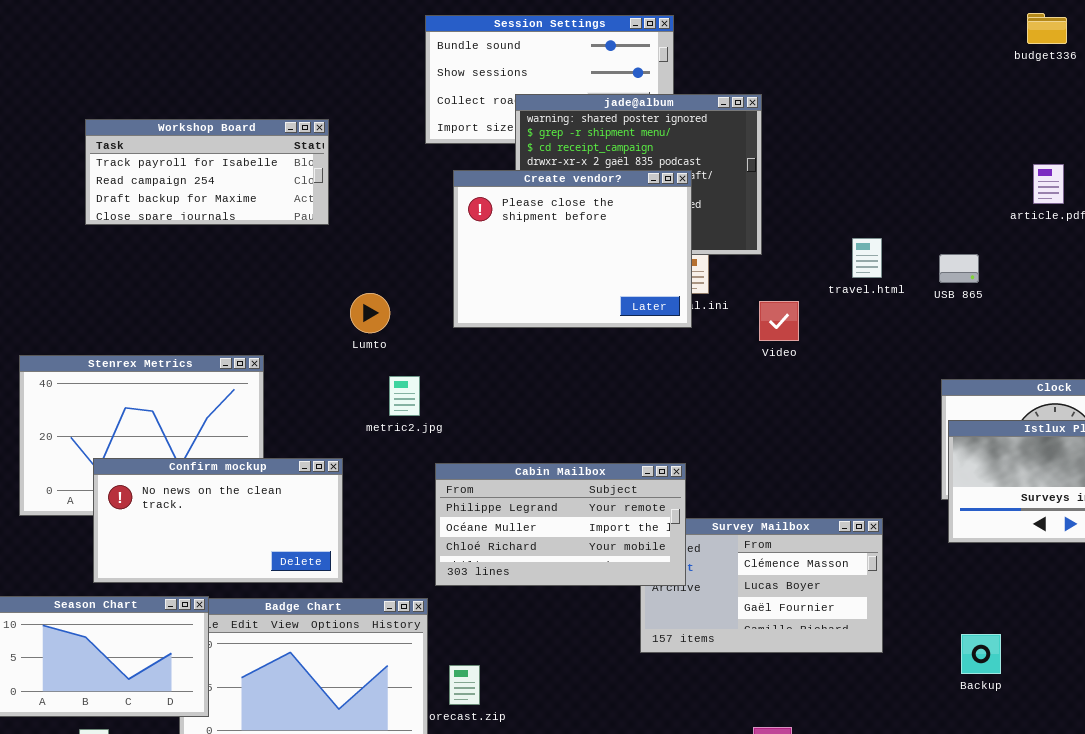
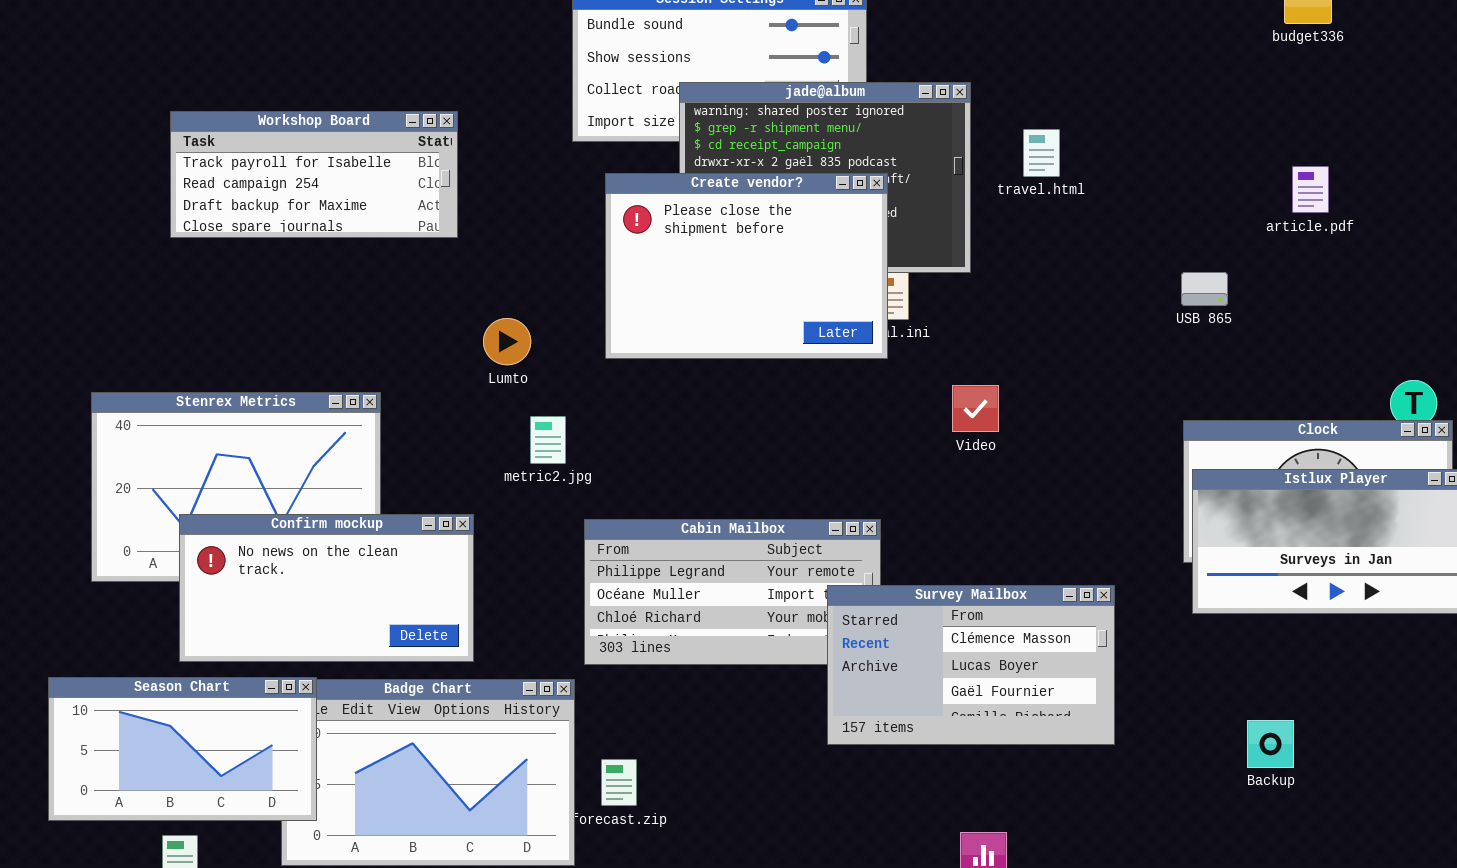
travel.html: [852,238,882,278] -> [1023,129,1060,177], moved
Video: [759,301,799,341] -> [952,385,999,432], moved
Survey Mailbox: [640,518,883,653] -> [827,585,1115,745], raised
Backup: [961,634,1001,674] -> [1247,720,1294,768], moved

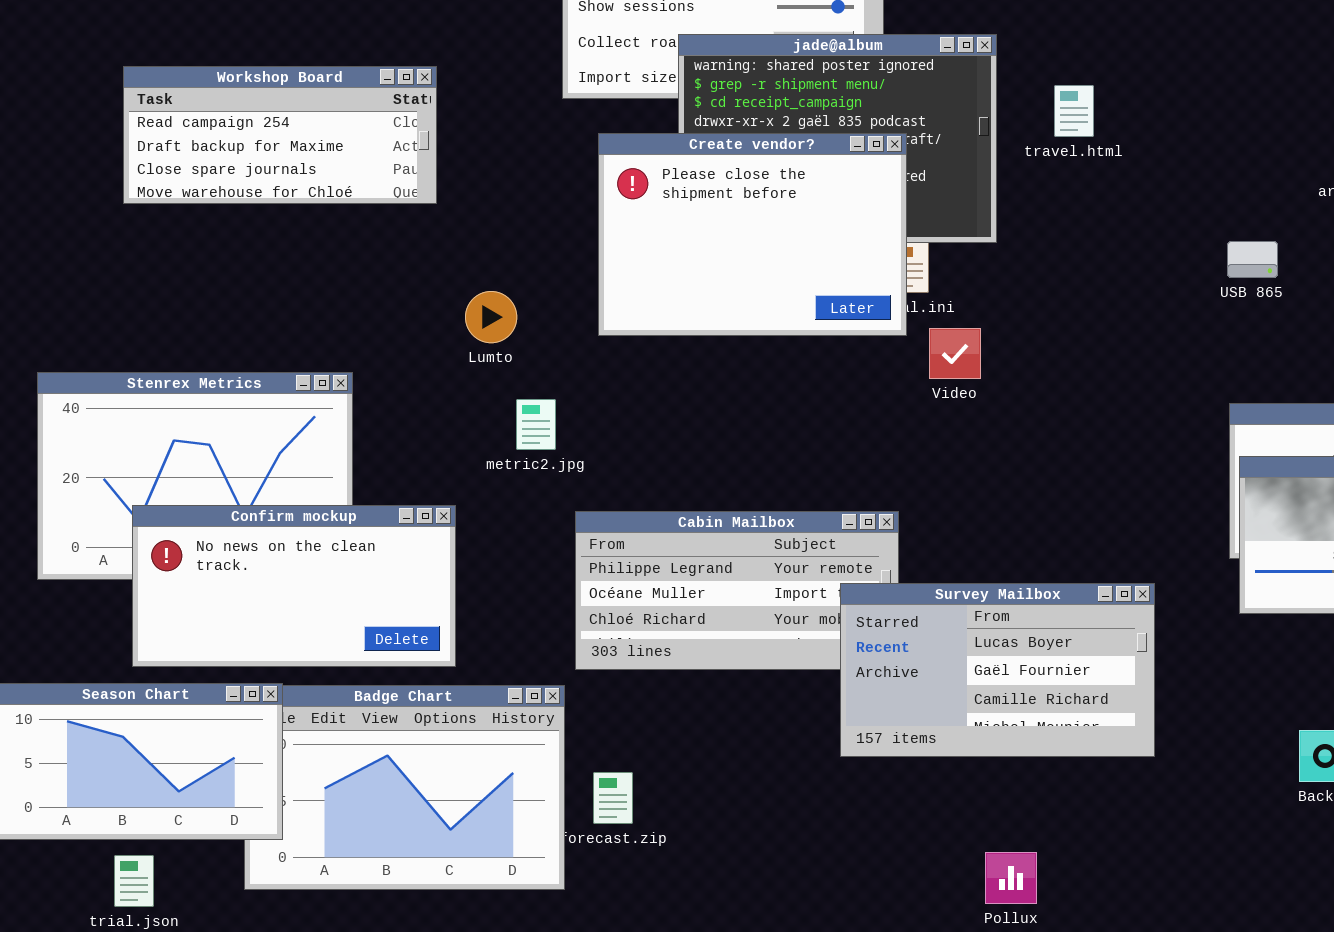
Workshop Board: [170,111,458,238] -> [123,66,437,204], scrolled down 1 row
Video: [952,385,999,432] -> [929,328,981,379], moved
Survey Mailbox: [827,585,1115,745] -> [840,583,1155,757], scrolled down 1 row

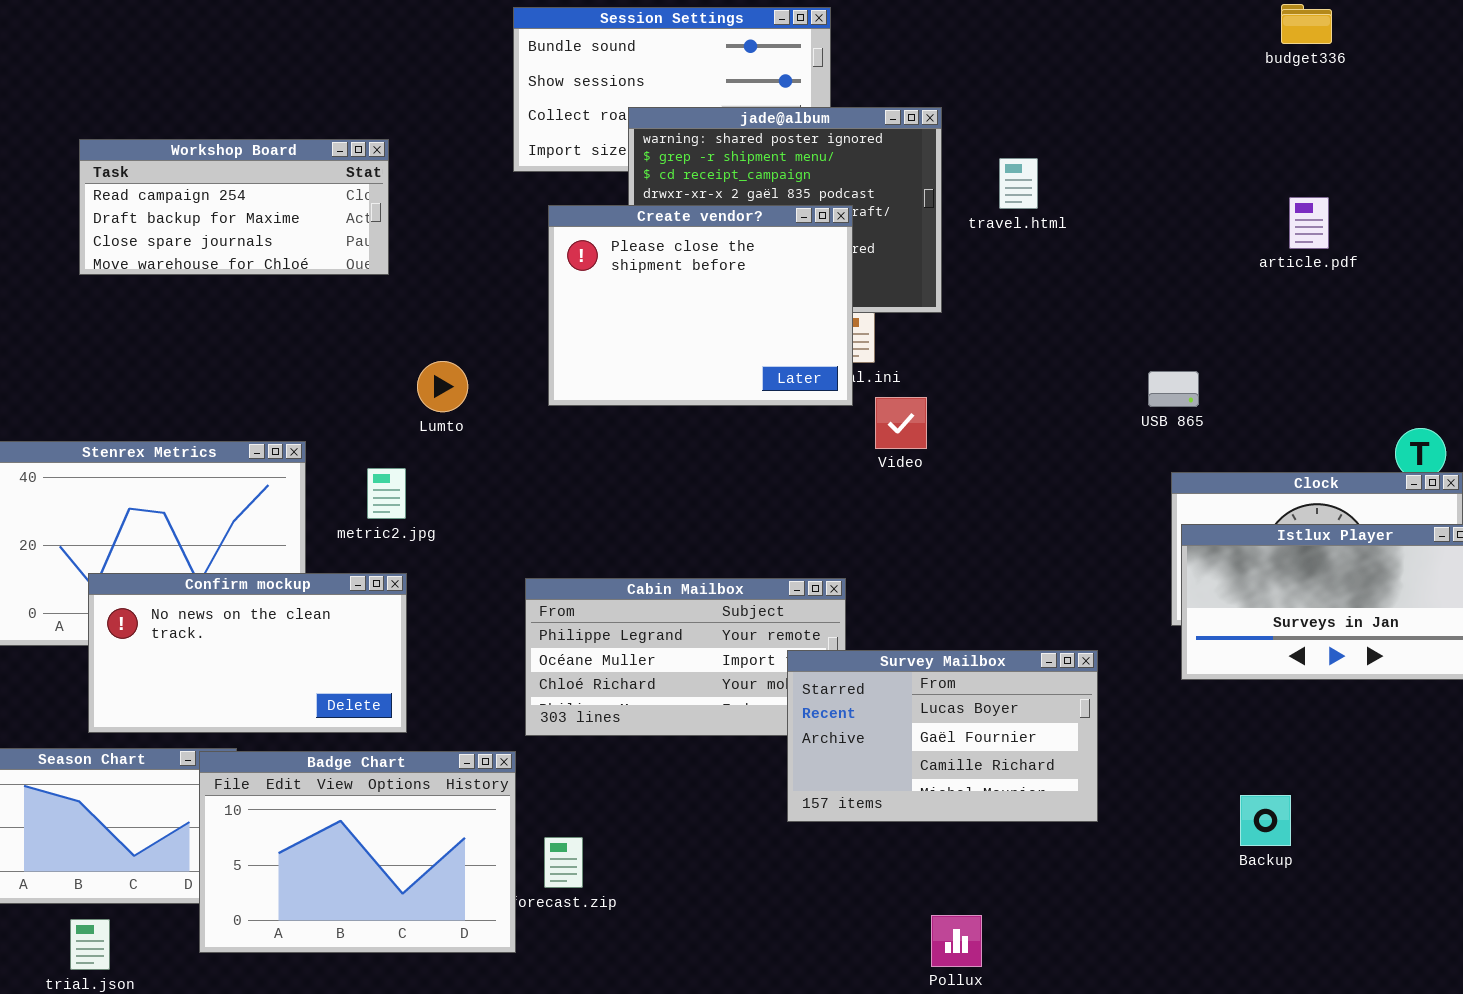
USB 865: [1227,241,1278,278] -> [1148,371,1199,407], moved
metric2.jpg: [516,399,556,450] -> [367,468,406,519], moved
Badge Chart: [244,685,565,890] -> [199,751,516,953], raised

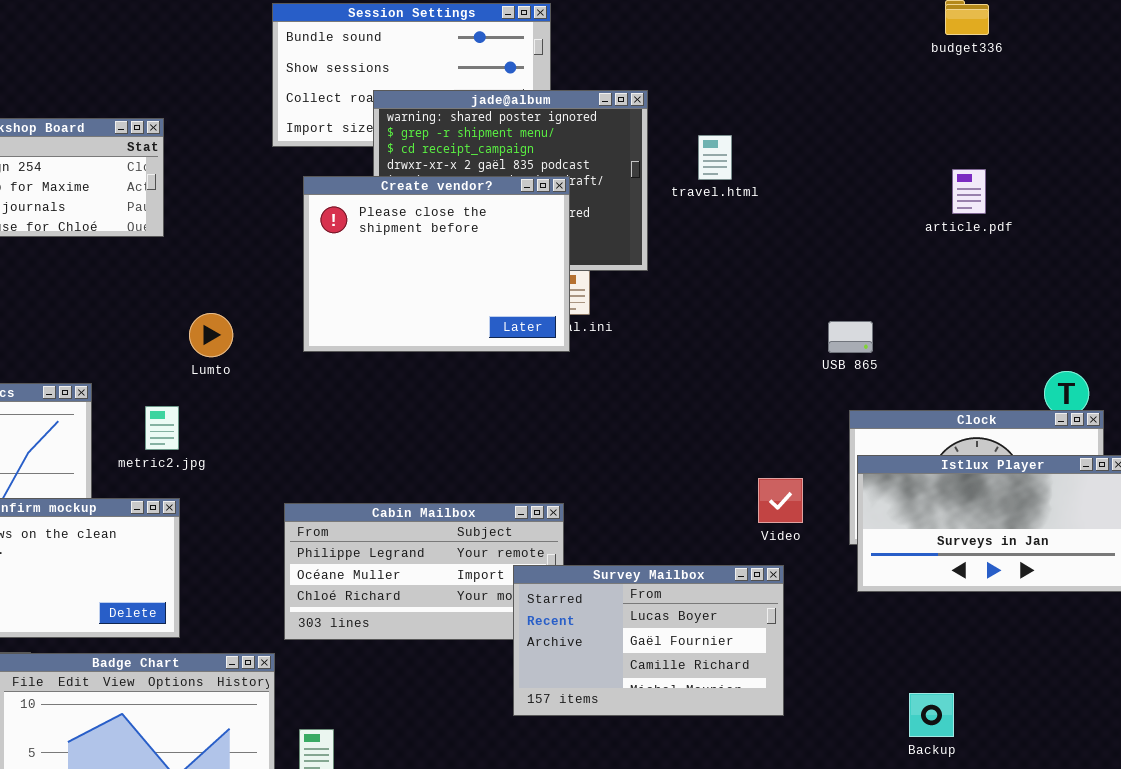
Video: [875,397,927,449] -> [758,478,803,523], moved

